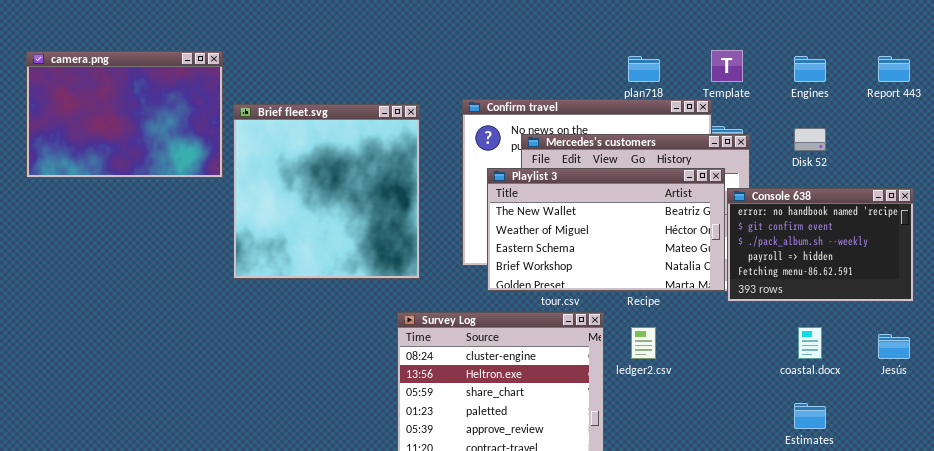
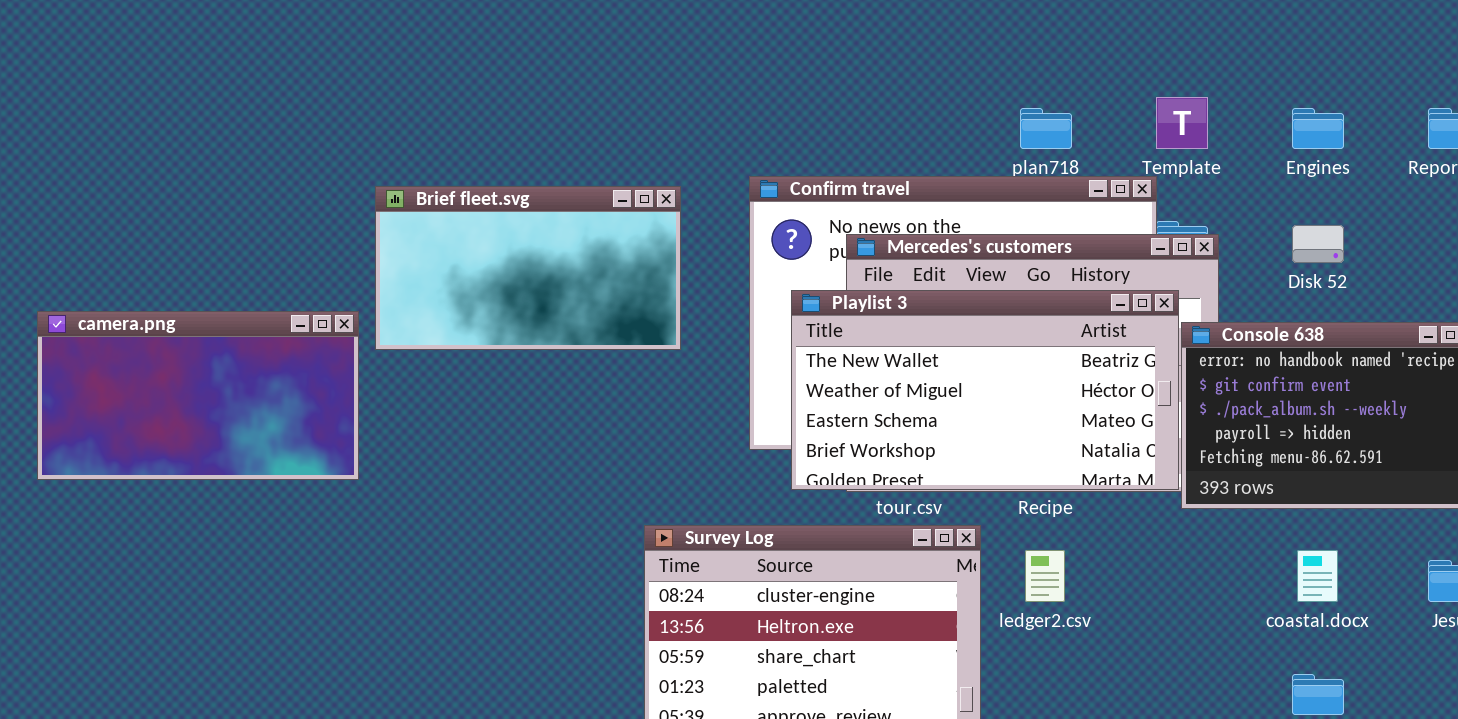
camera.png: [26,51,223,178] -> [37,311,359,480], moved, resized
Brief fleet.svg: [233,104,420,279] -> [375,186,681,350], resized

